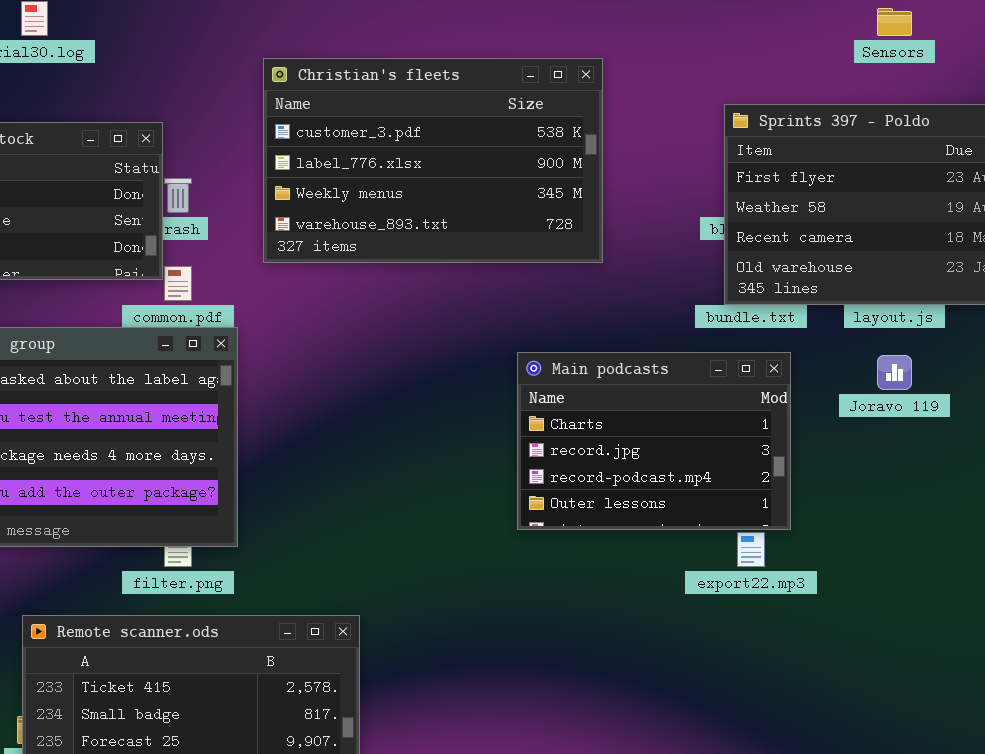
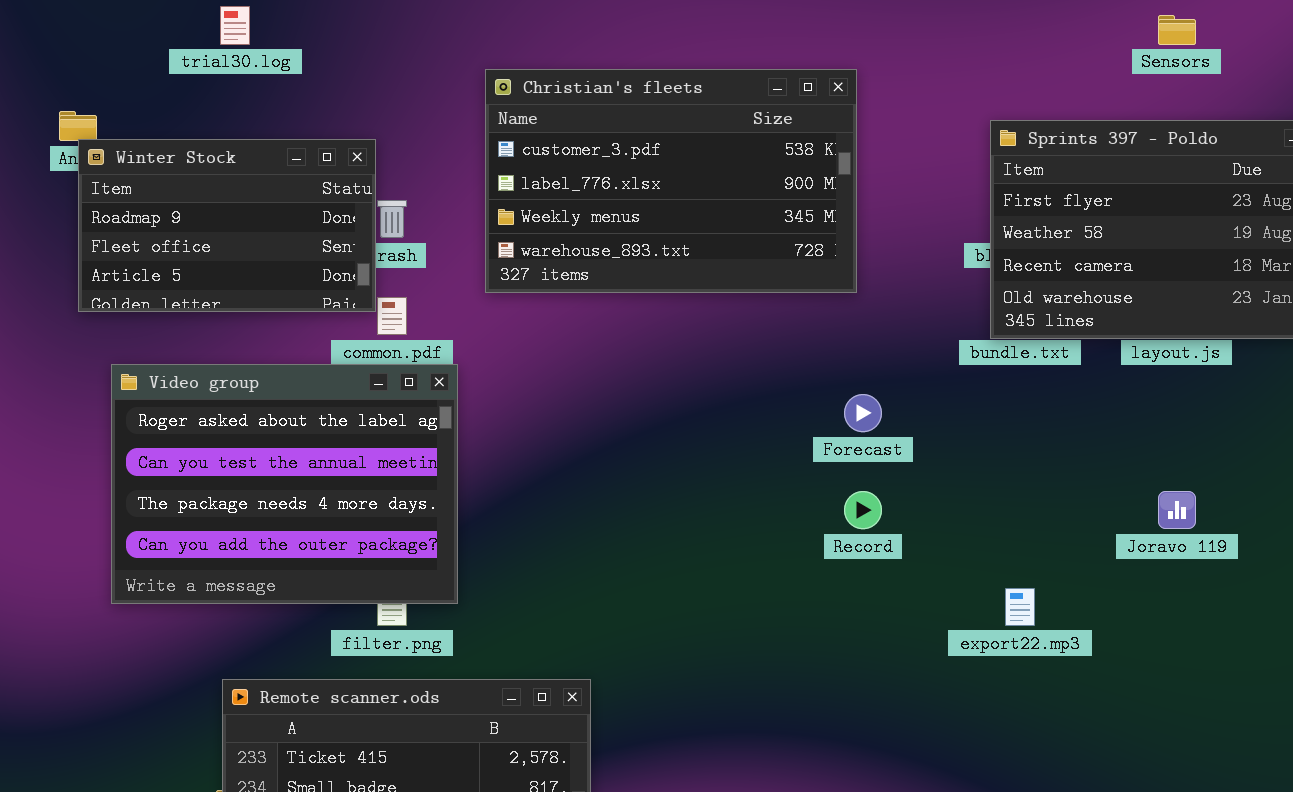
Main podcasts: [517,352,791,530] -> none, closed
Joravo 119: [877,355,912,390] -> [1158,491,1196,529], moved

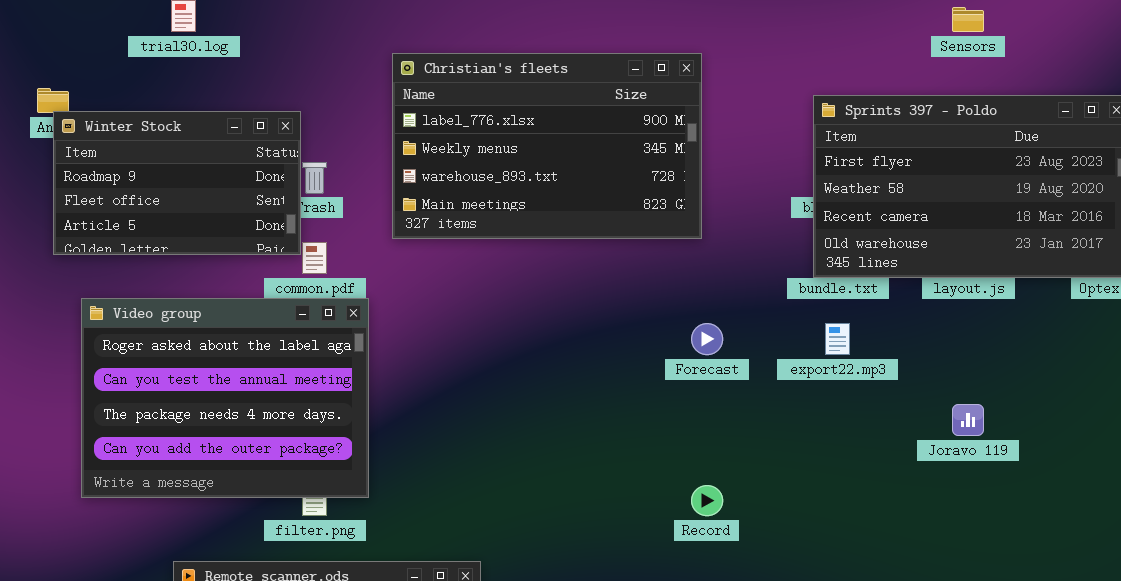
Christian's fleets: [485,69,857,293] -> [392,53,702,239], scrolled down 1 row
Record: [844,491,882,529] -> [691,485,723,516], moved
export22.mp3: [1005,588,1035,626] -> [825,323,850,355], moved

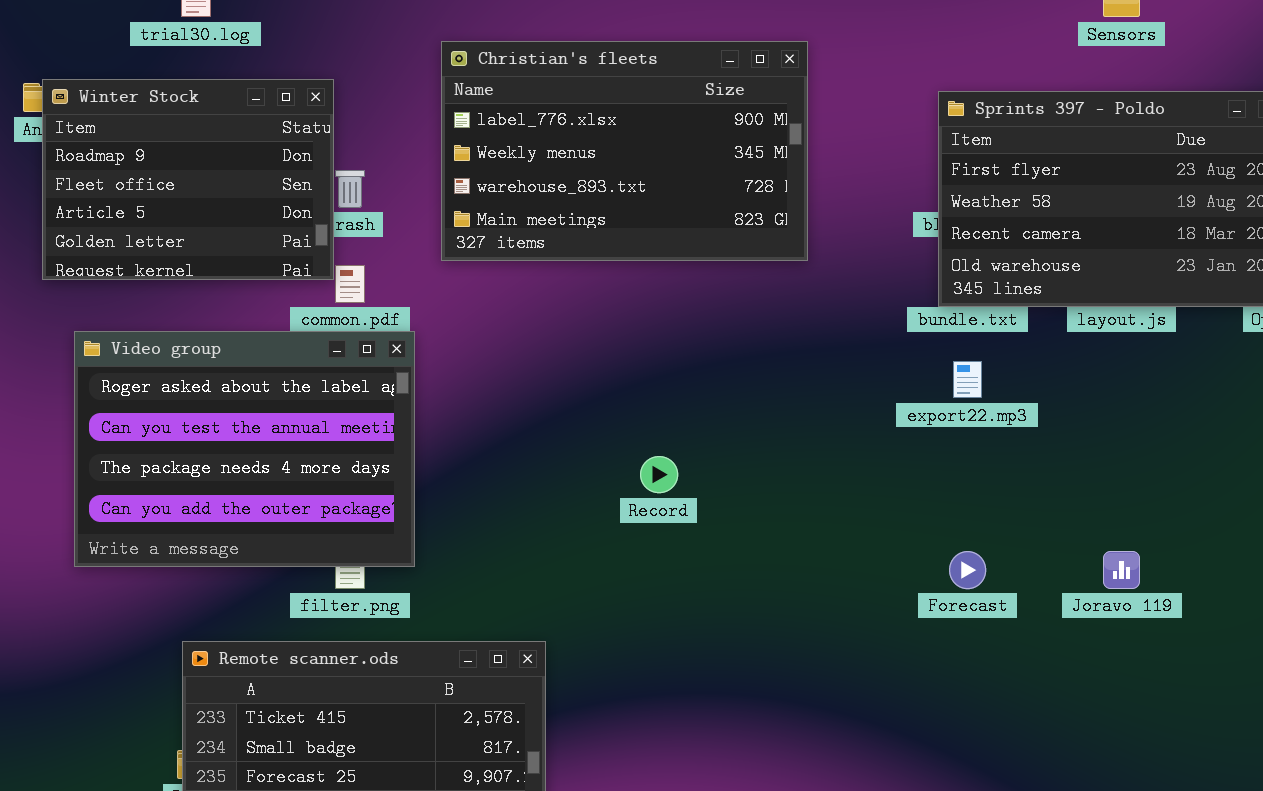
Winter Stock: [53,111,301,255] -> [42,79,334,280], resized
Forecast: [691,323,723,355] -> [949,551,986,589], moved
Joravo 119: [952,404,984,436] -> [1103,551,1140,589], moved
Record: [691,485,723,516] -> [640,456,678,493], moved

